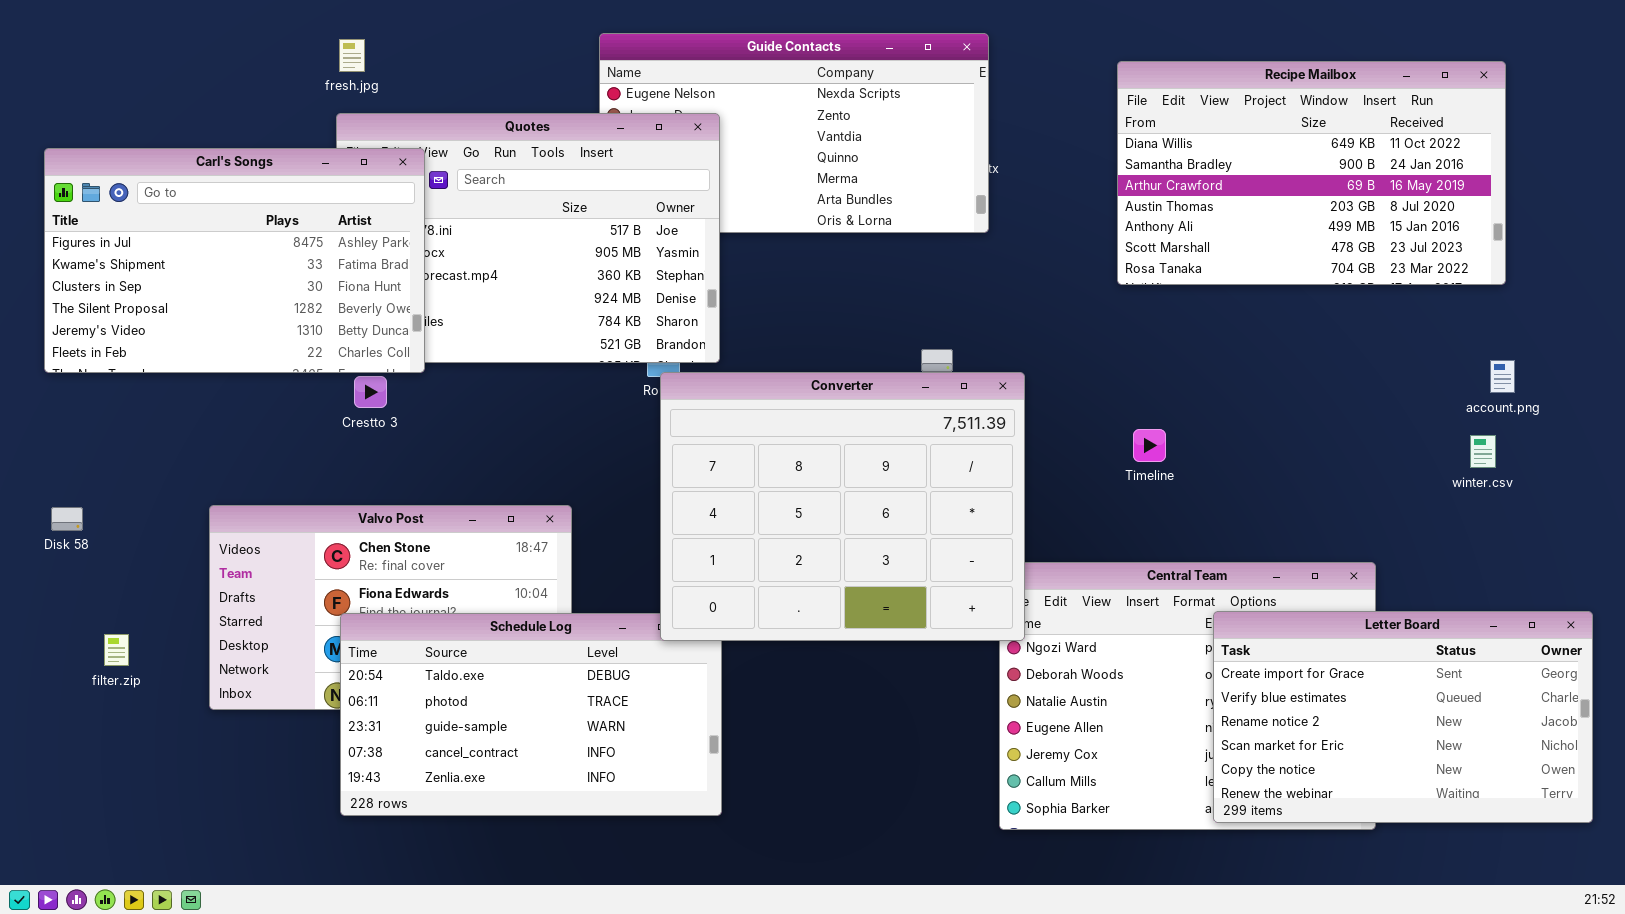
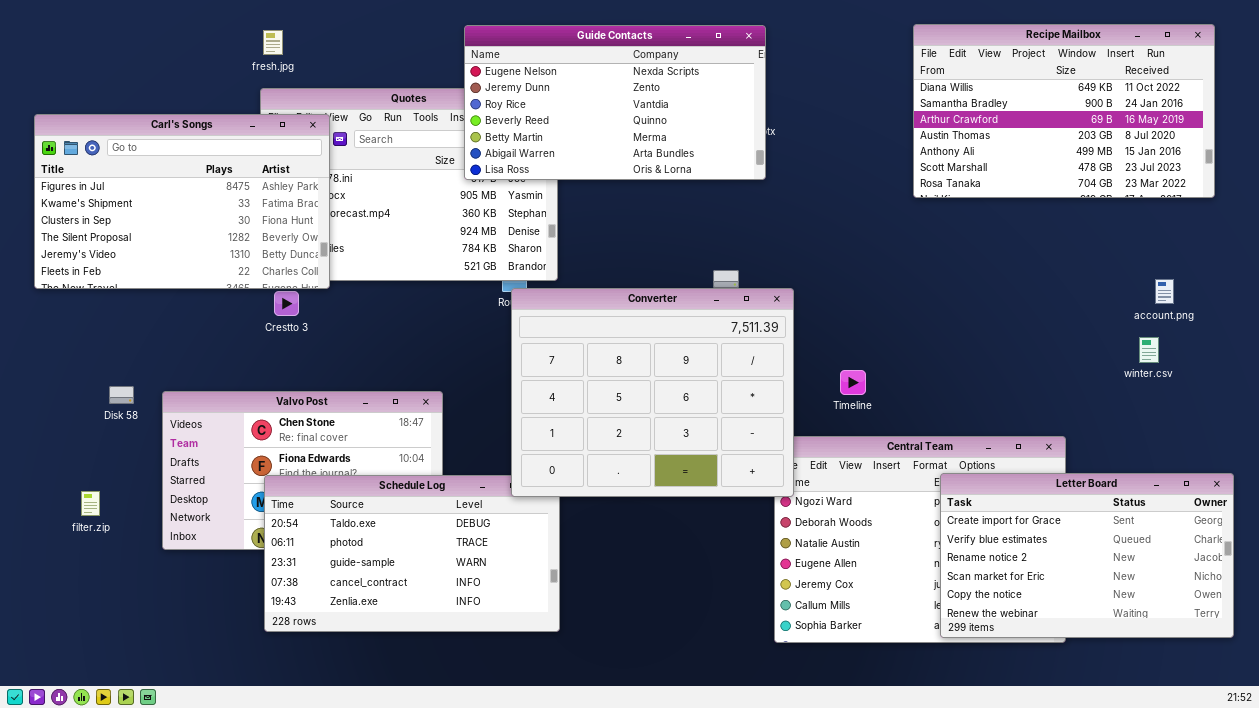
Guide Contacts: [599,33,989,233] -> [464,25,766,180], raised
Recipe Mailbox: [1117,61,1506,285] -> [913,24,1215,198], moved
Timeline: [1133,429,1166,462] -> [840,370,866,395], moved
Disk 58: [51,507,83,531] -> [109,386,134,404], moved

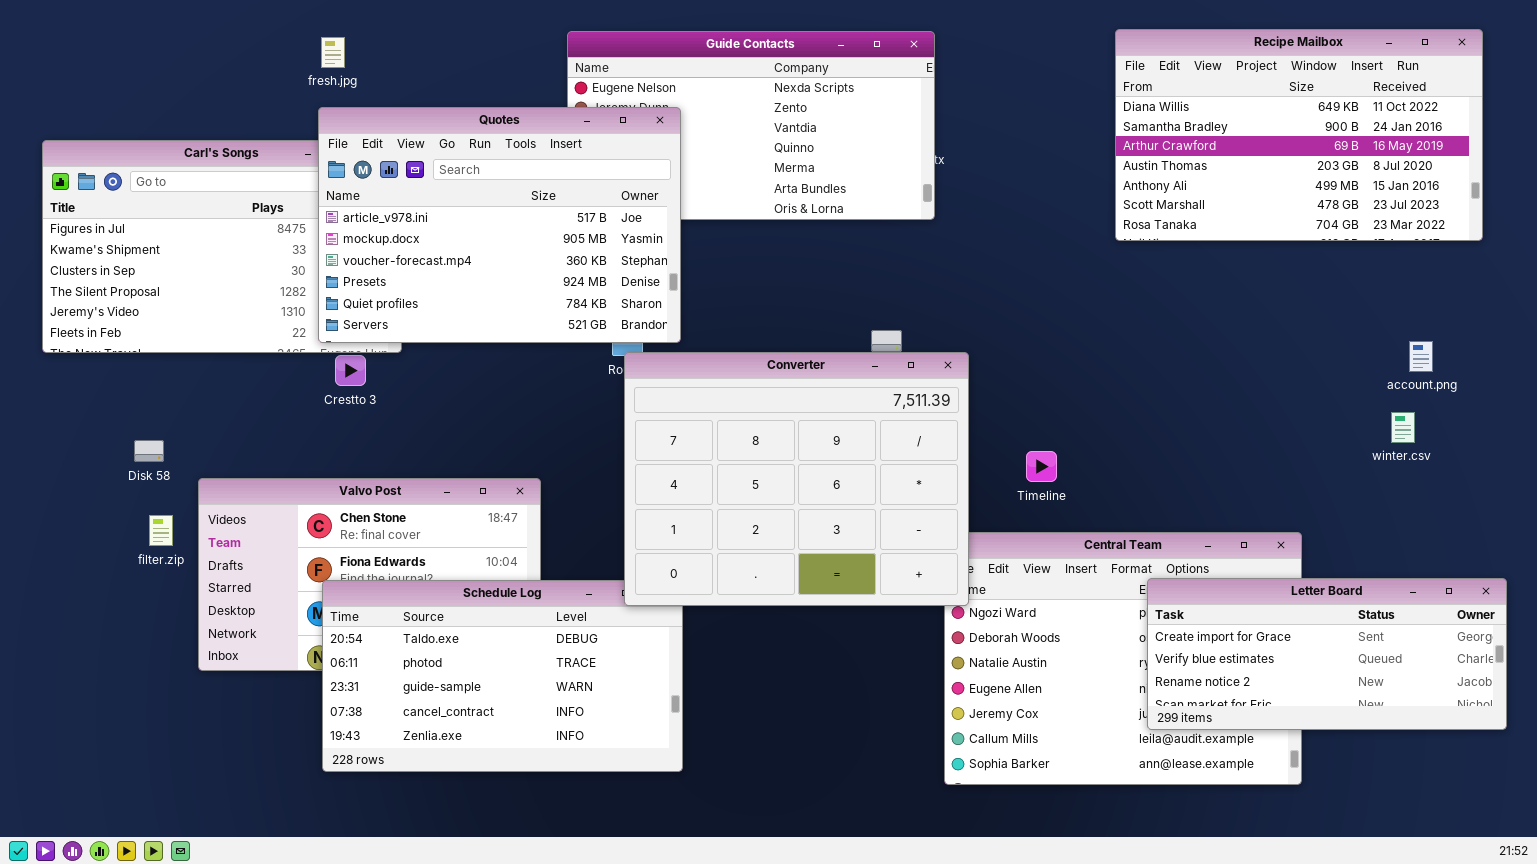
Quotes: [260,88,558,281] -> [318,107,681,343], raised
Disk 58: [109,386,134,404] -> [134,440,164,462], moved
Letter Board: [940,473,1234,638] -> [1147,578,1507,730], resized
filter.zip: [81,491,100,516] -> [149,515,173,546], moved

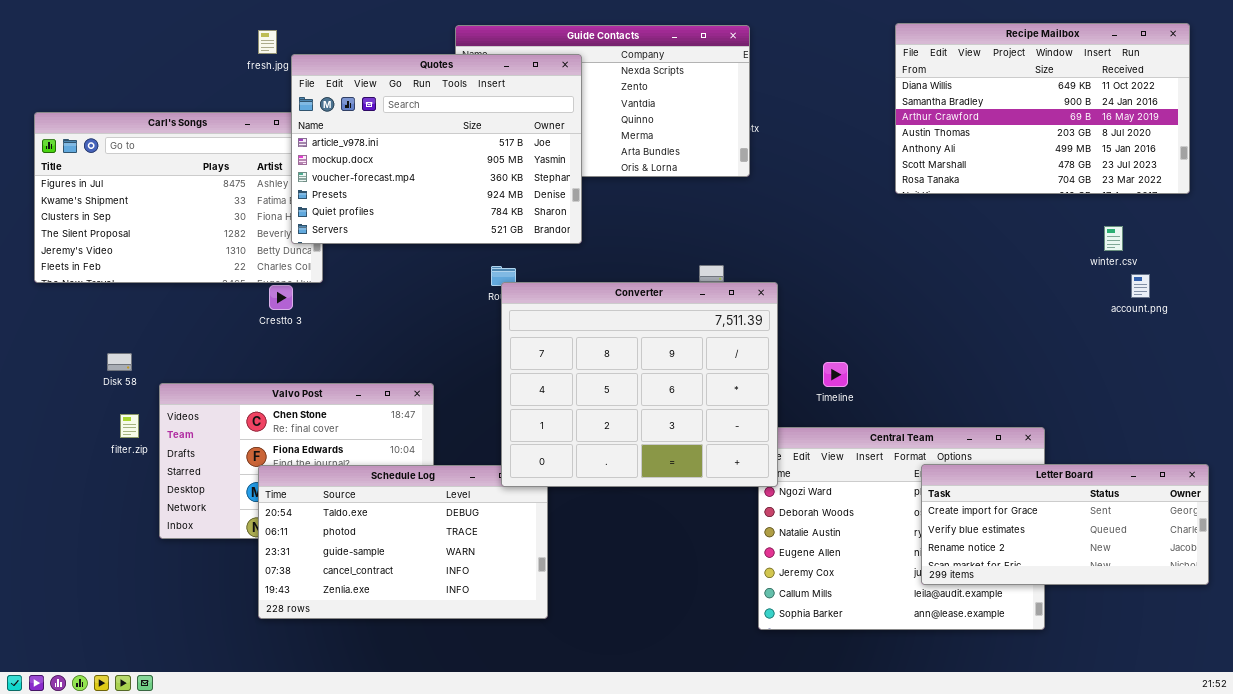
Quotes: [318,107,681,343] -> [291,54,582,244], moved
winter.csv: [1391,412,1415,443] -> [1104,226,1123,251], moved

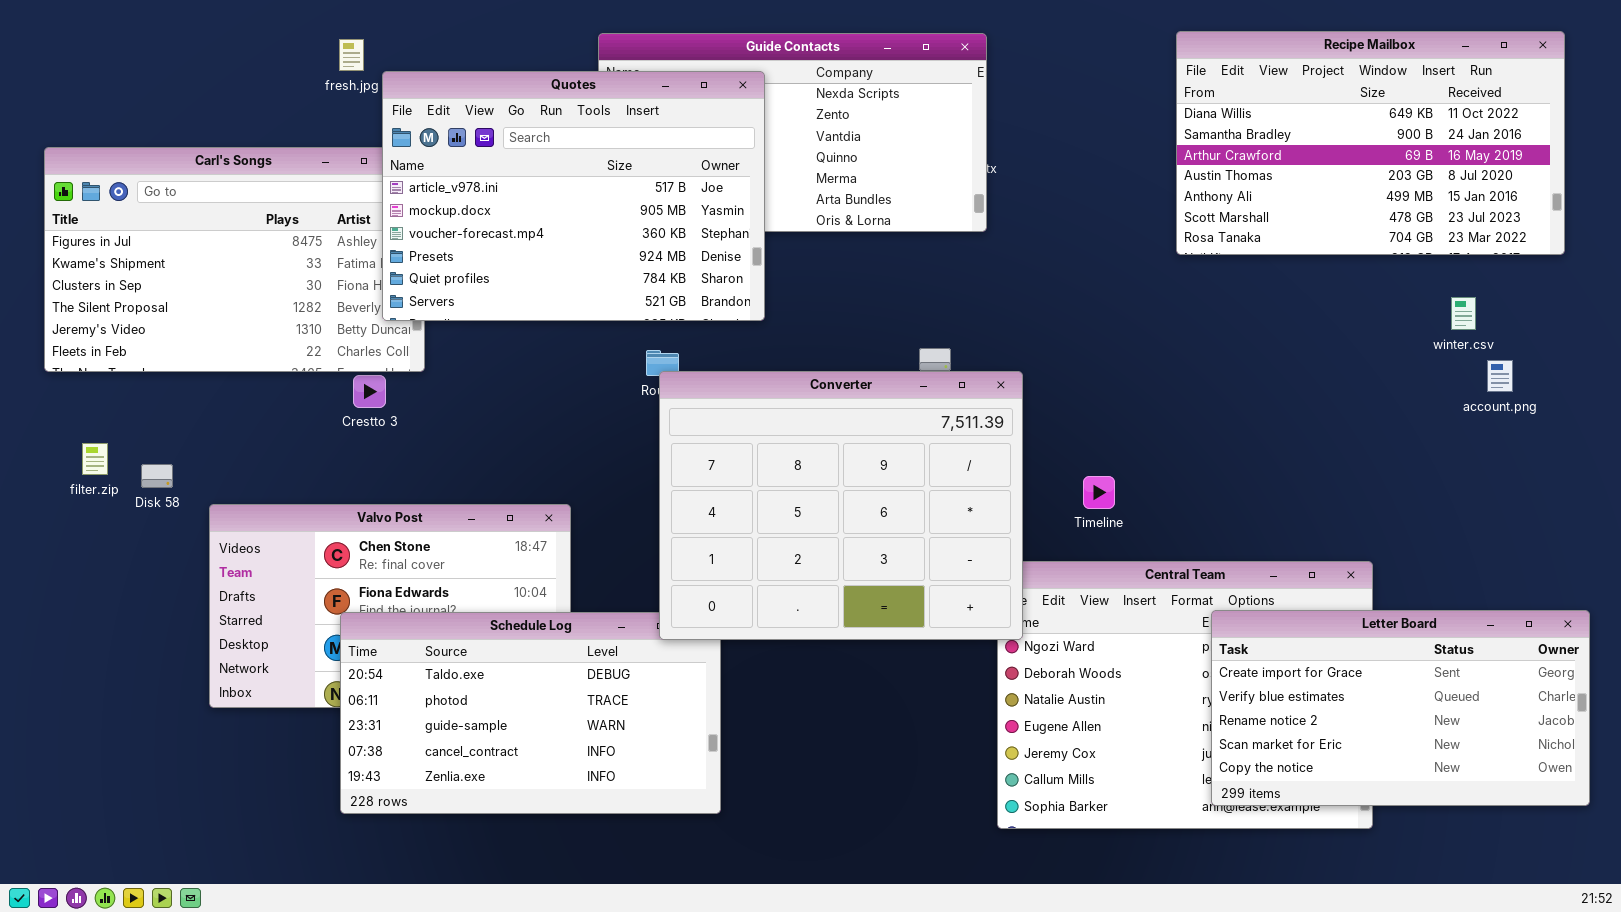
filter.zip: [120,414,139,438] -> [82,443,108,475], moved
Letter Board: [921,464,1209,585] -> [1211,610,1590,806], resized

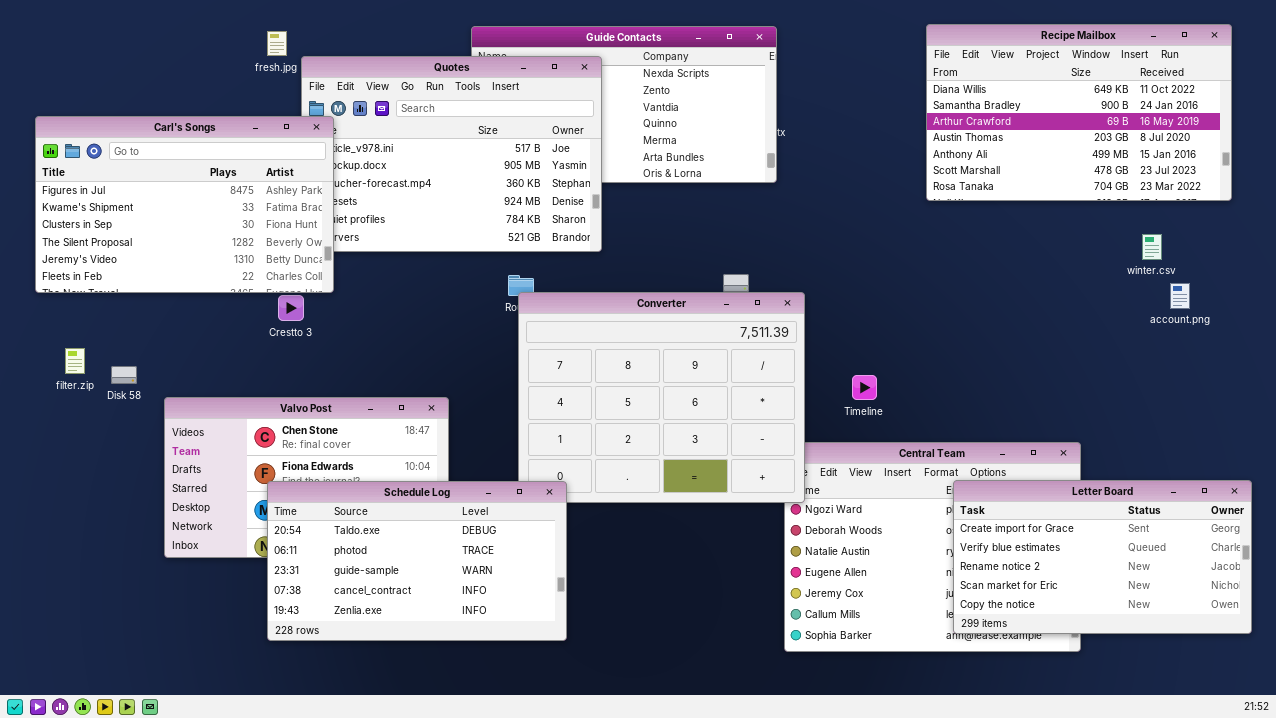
Carl's Songs: [44,147,425,372] -> [35,116,334,293], raised
Schedule Log: [340,612,721,814] -> [267,481,567,641], raised

